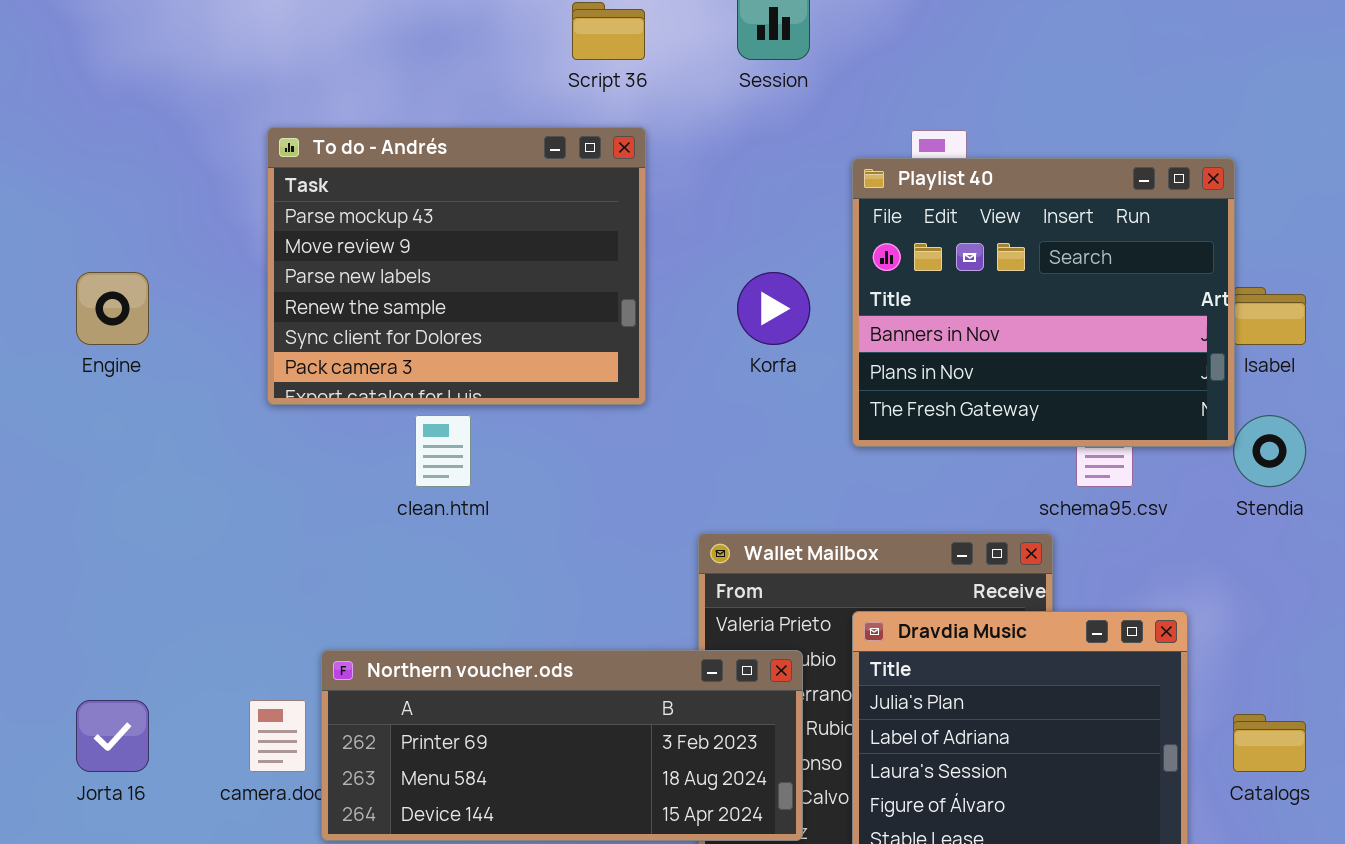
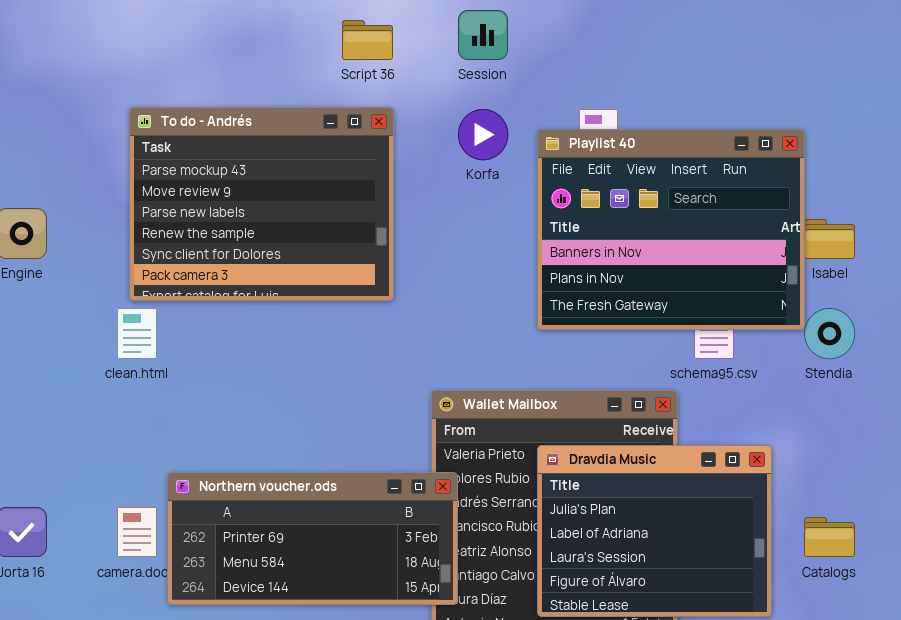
Korfa: [737,272,810,345] -> [458,109,508,160], moved
clean.html: [415,415,471,487] -> [117,308,157,359], moved
Northern voucher.ods: [321,650,803,841] -> [167,472,458,605], resized

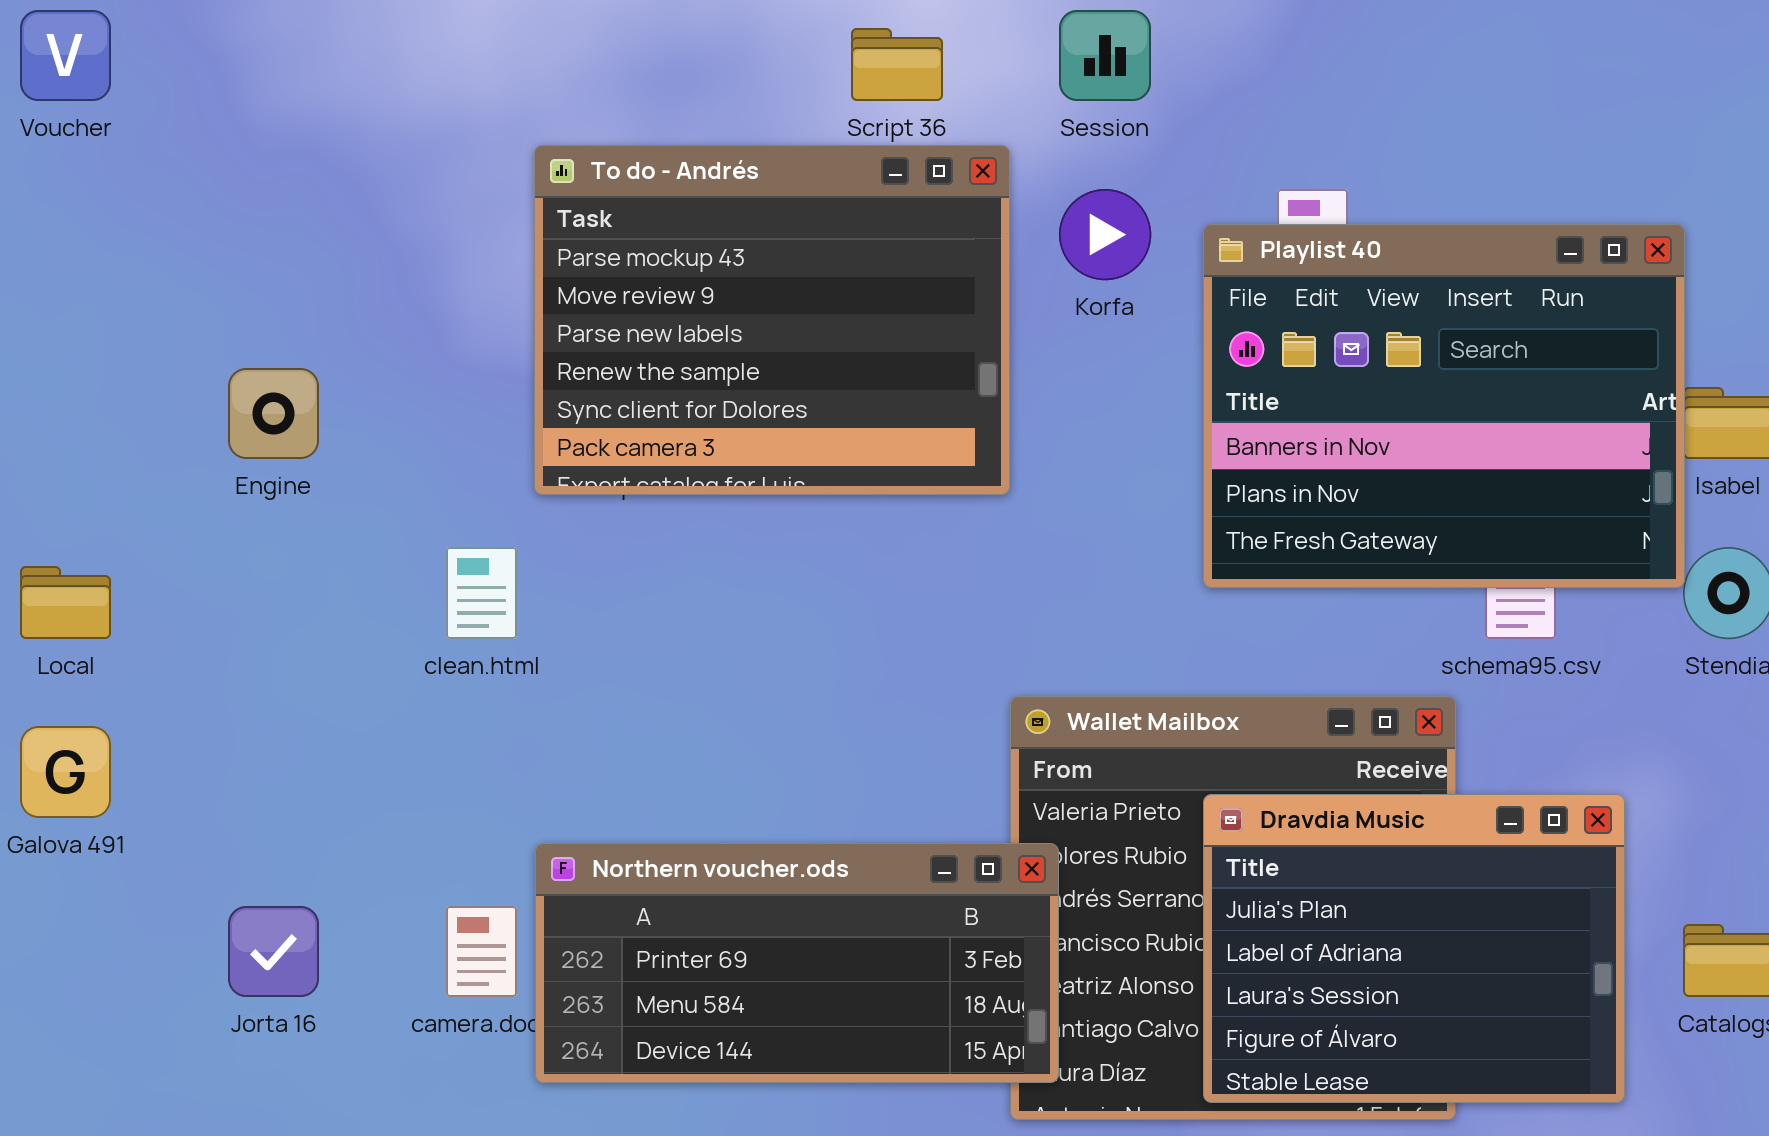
To do - Andrés: [129,107,394,301] -> [534,145,1010,495], moved

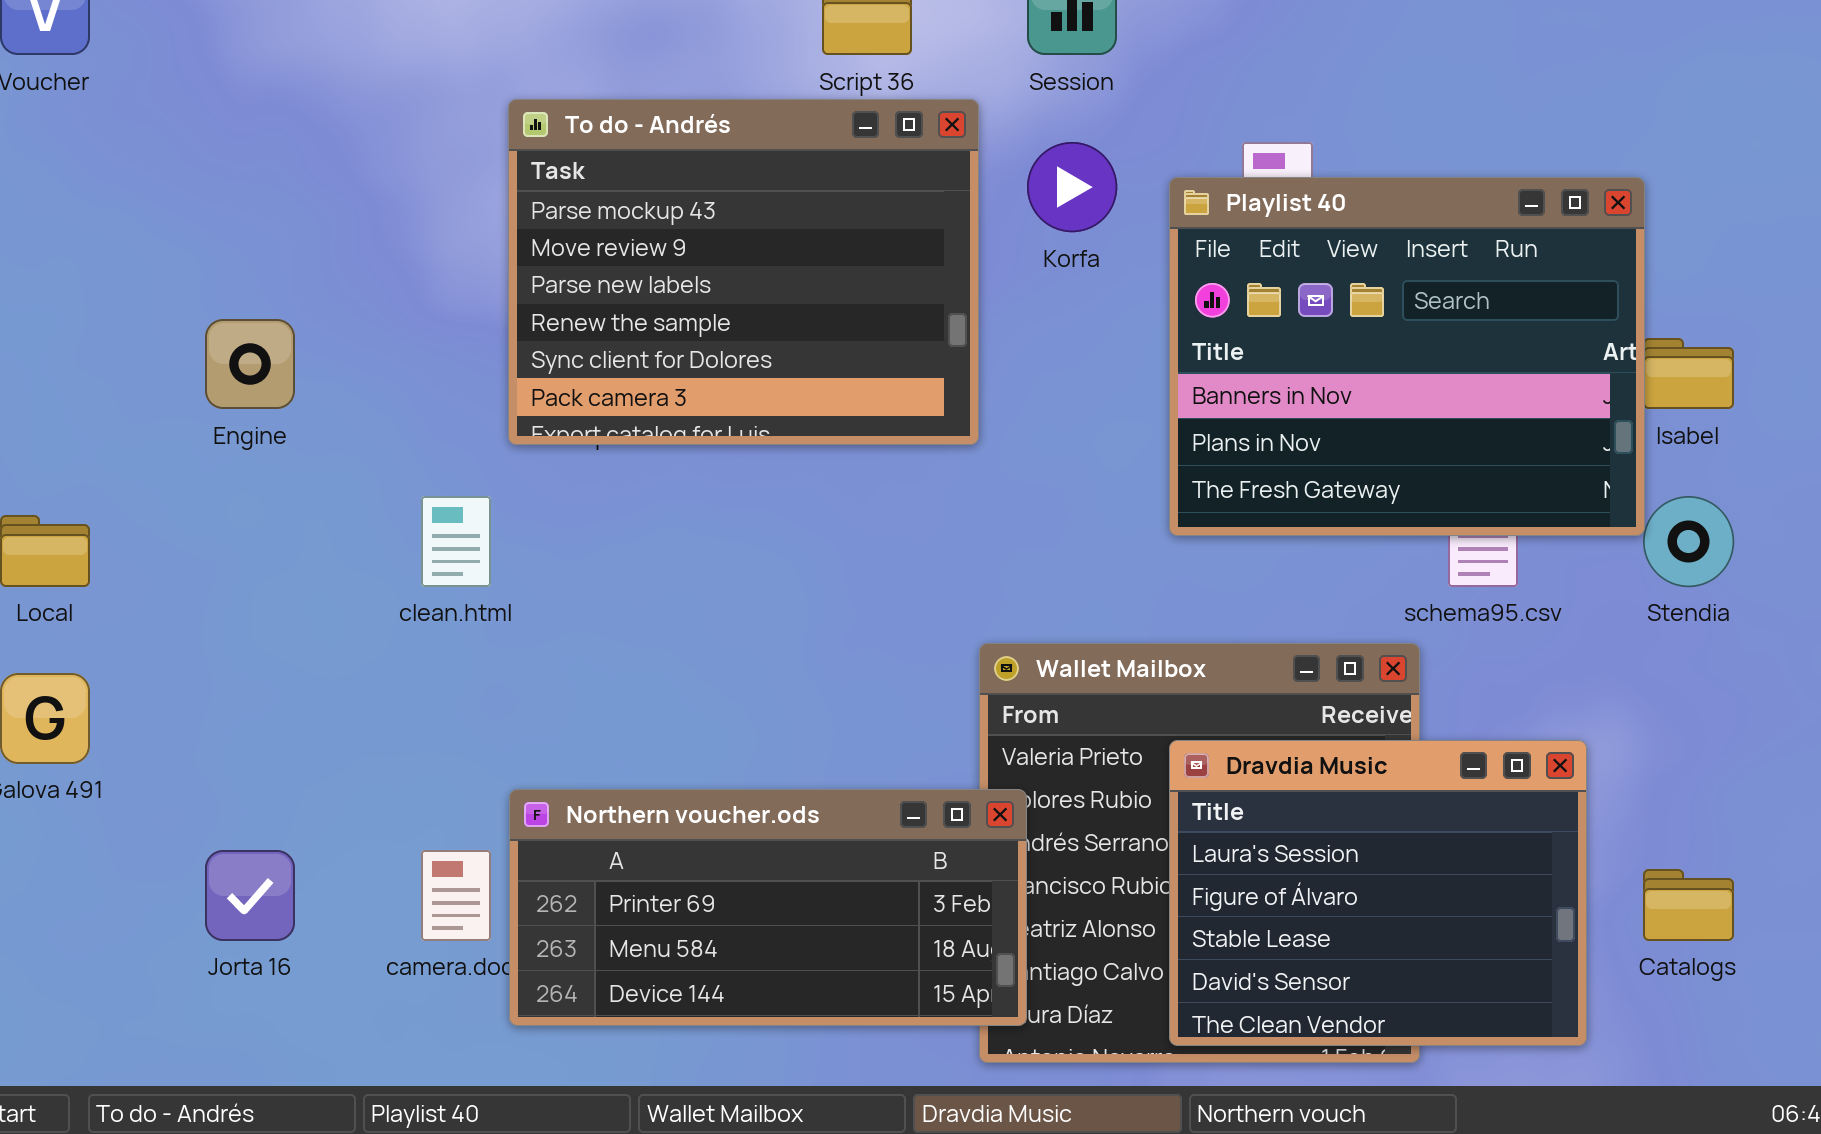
Dravdia Music: [1203,794,1625,1103] -> [1169,740,1587,1046], scrolled down 2 rows

